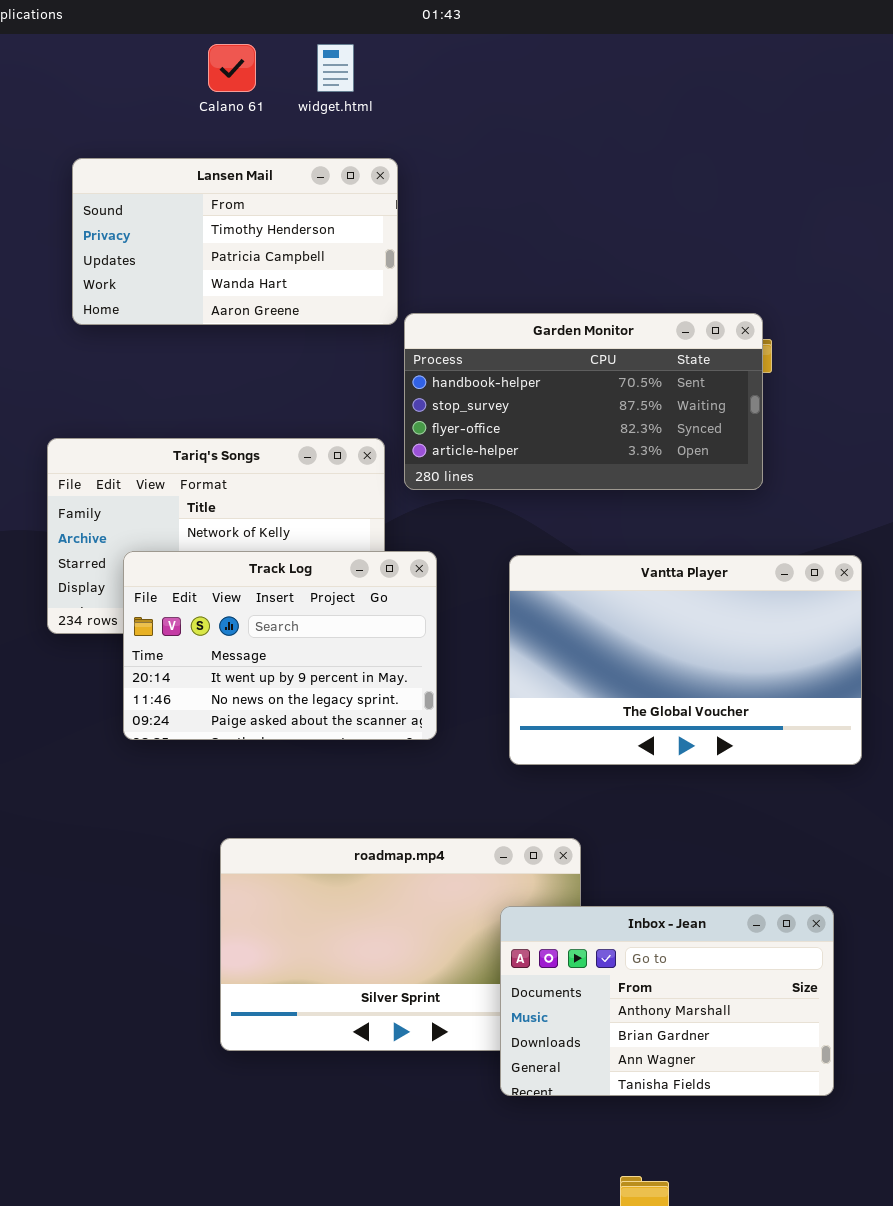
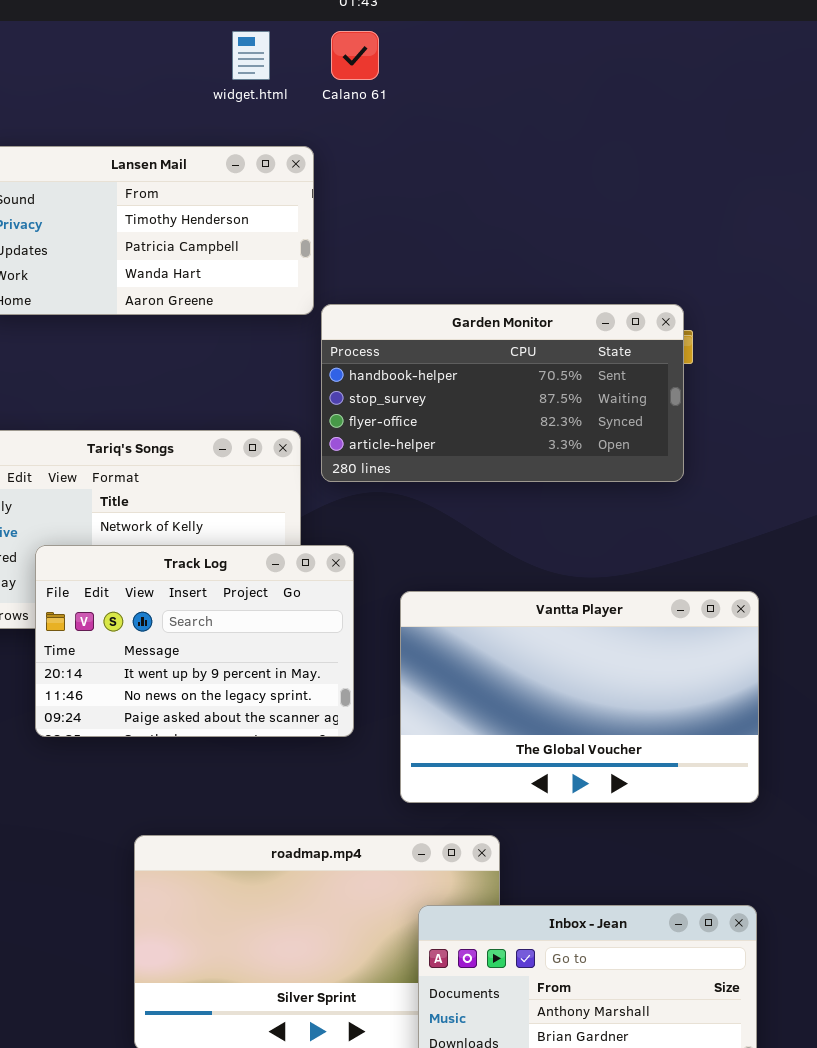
Calano 61: [208,44,256,92] -> [331,31,379,80], moved
Vantta Player: [509,555,862,765] -> [400,591,759,803], moved

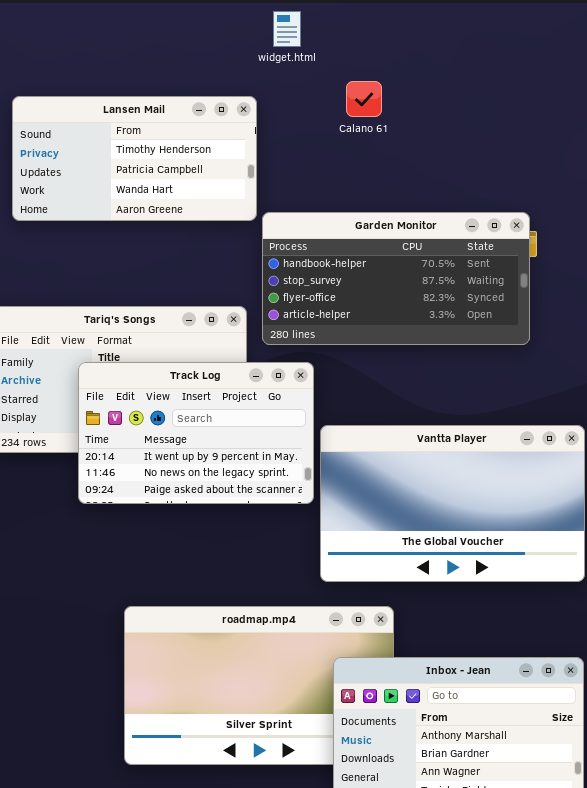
widget.html: [232,31,270,80] -> [273,11,301,47], moved
Calano 61: [331,31,379,80] -> [346,81,382,117], moved
Track Log: [35,545,354,737] -> [78,362,314,504], moved

